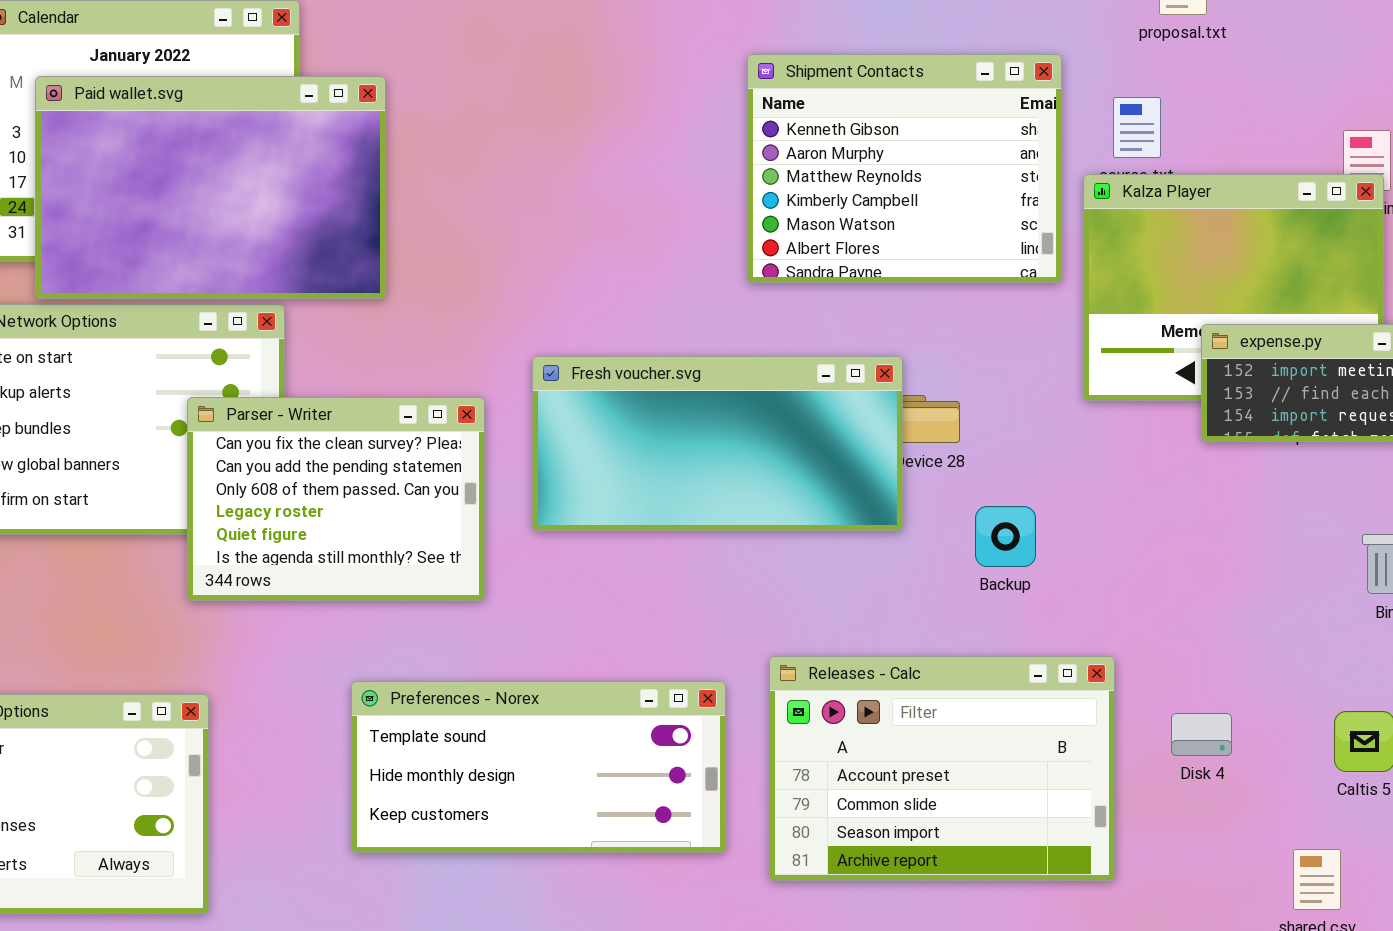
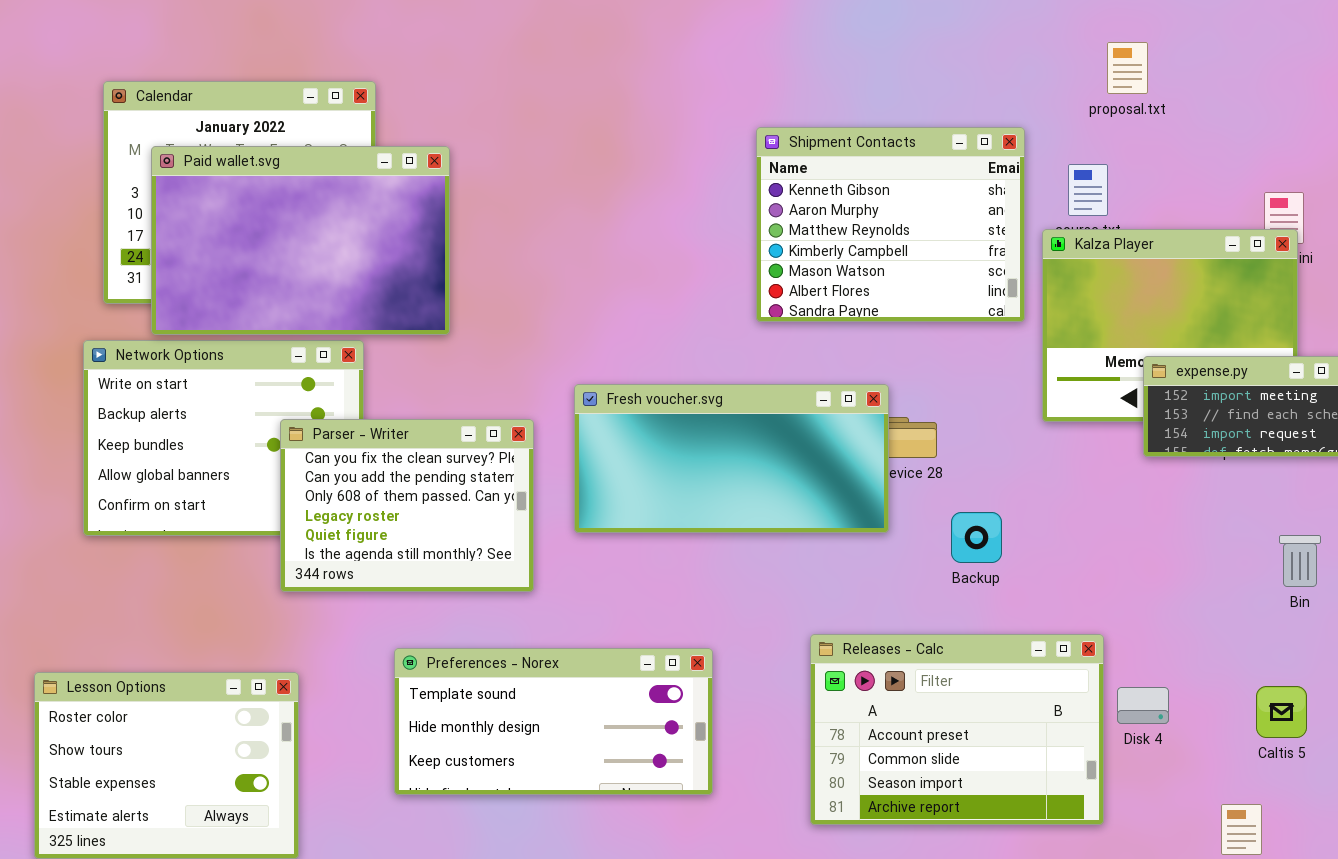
Releases - Calc: [769,656,1115,881] -> [810,634,1104,825], moved
Preferences - Norex: [351,681,726,853] -> [394,648,713,795], moved

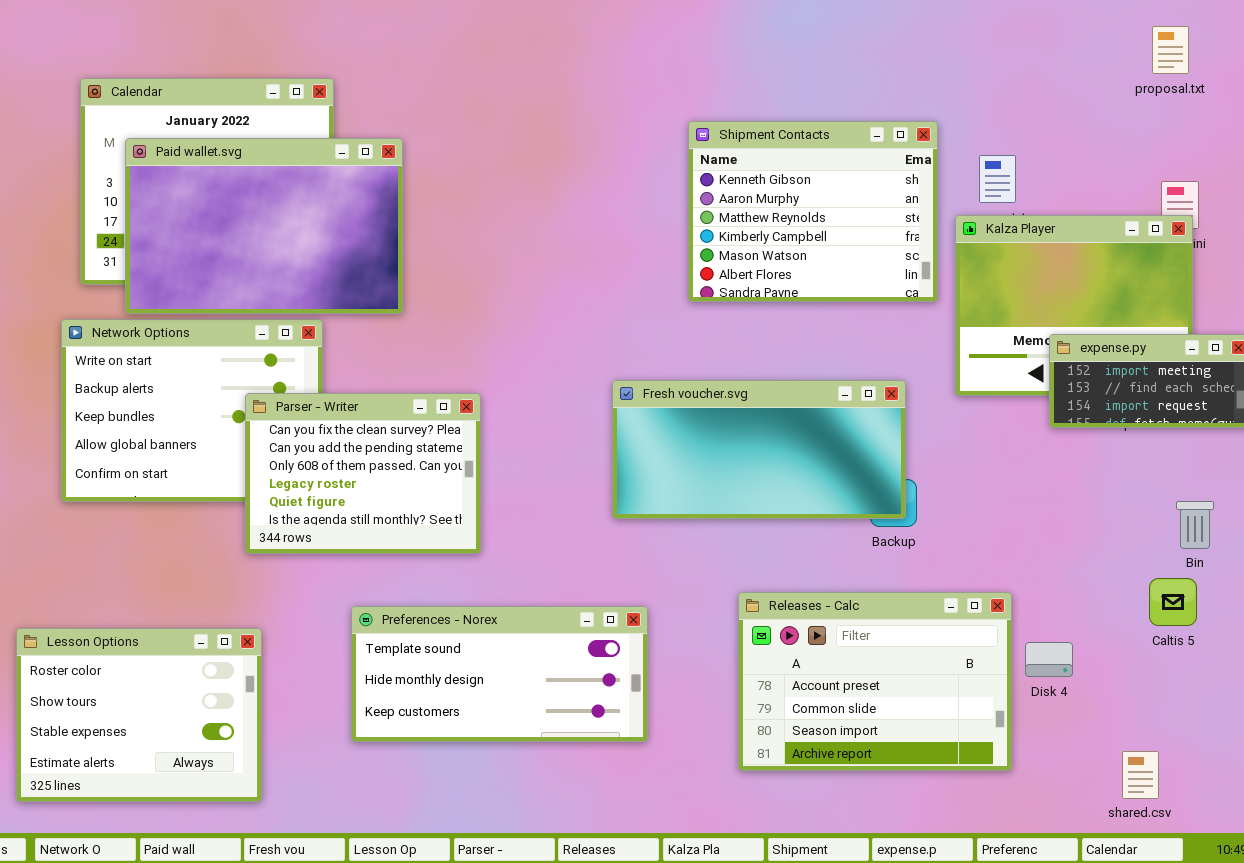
proposal.txt: [1107,42,1148,94] -> [1152,26,1189,74], moved
Fresh voucher.svg: [574,384,889,533] -> [612,380,906,519], moved
Caltis 5: [1256,686,1307,738] -> [1149,578,1197,626], moved

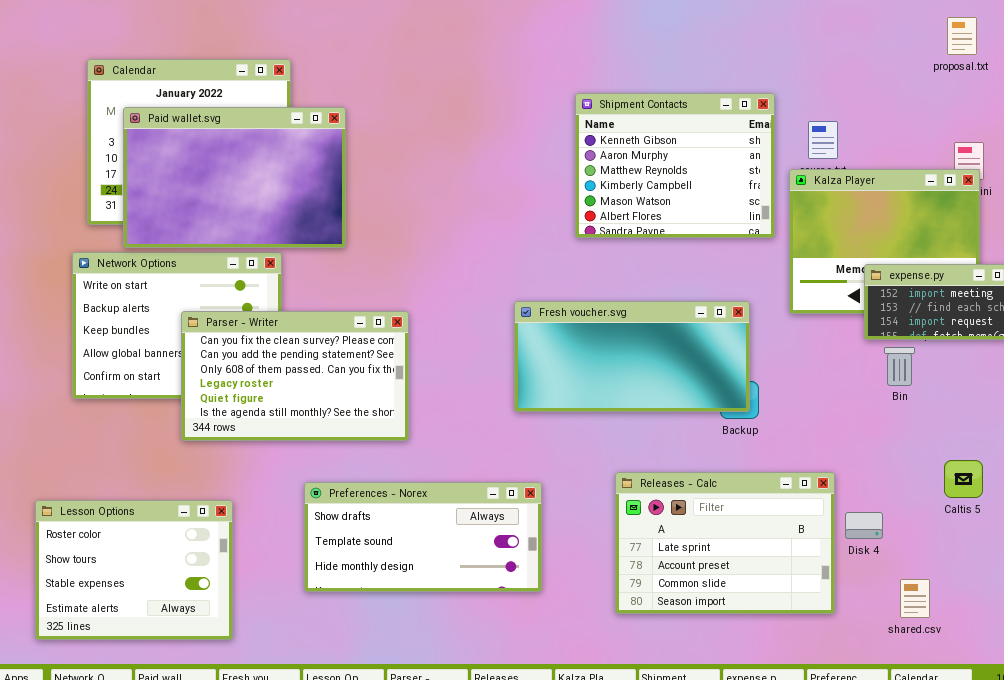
Parser - Writer: [245,393,481,554] -> [181,311,409,441], resized
Bin: [1176,501,1214,549] -> [884,347,915,386], moved
Releases - Calc: [738,592,1012,771] -> [615,472,835,614], scrolled up 1 row
Preferences - Norex: [351,606,648,742] -> [304,482,542,592], scrolled up 1 row
shared.csv: [1122,751,1159,799] -> [900,579,930,618], moved

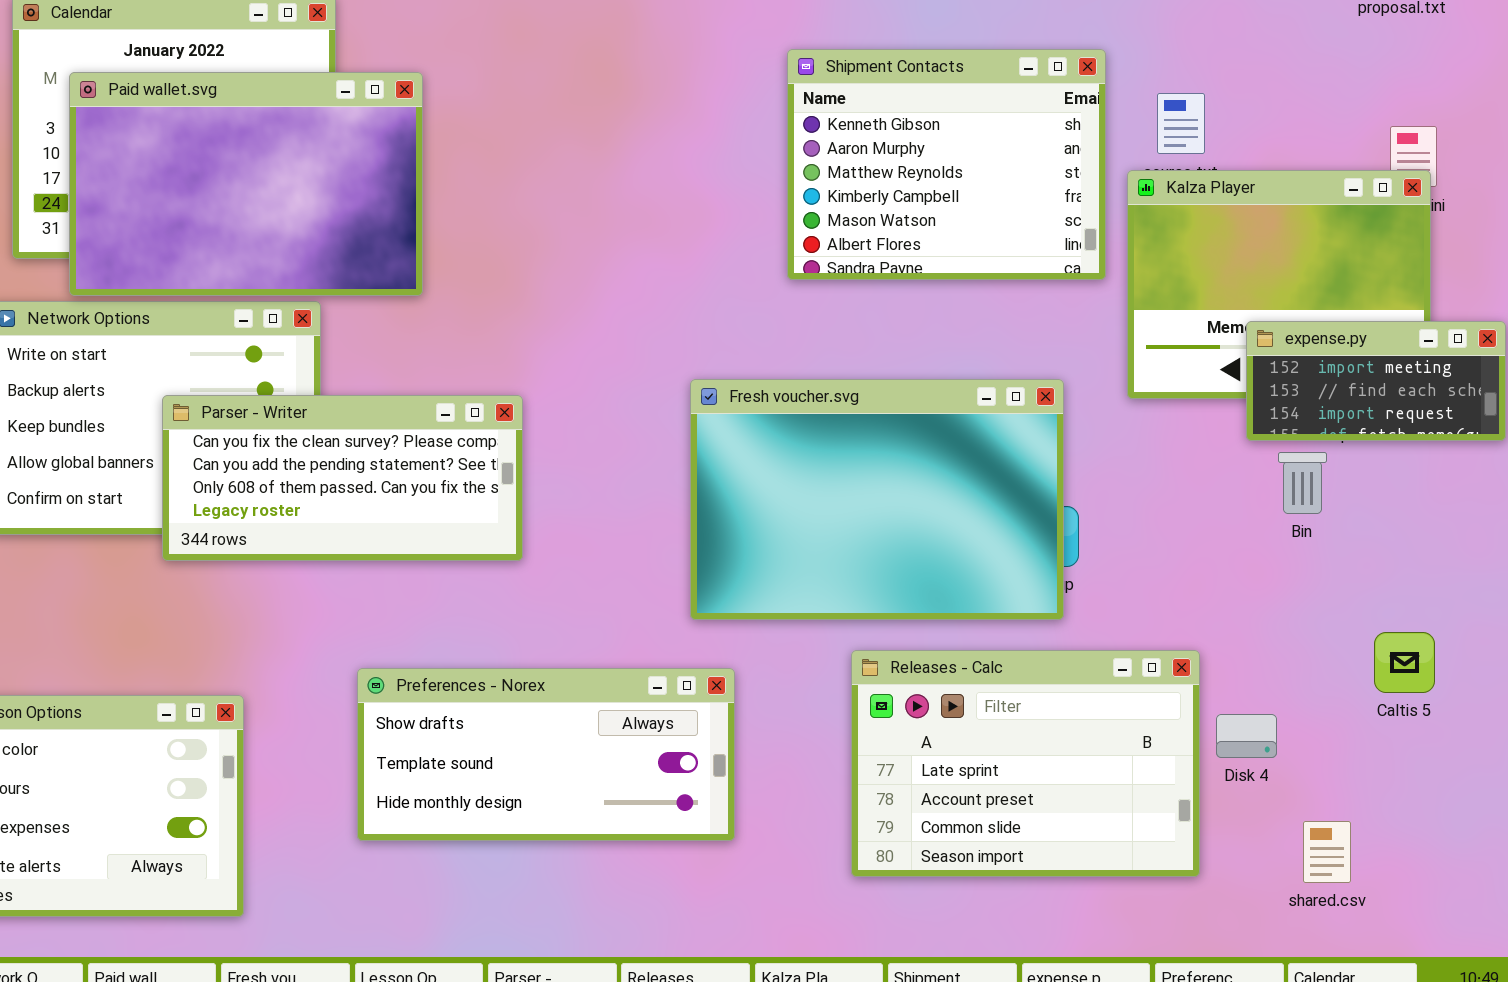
Fresh voucher.svg: [514,301,750,412] -> [690,379,1064,620], resized
Parser - Writer: [181,311,409,441] -> [162,395,523,561], resized

